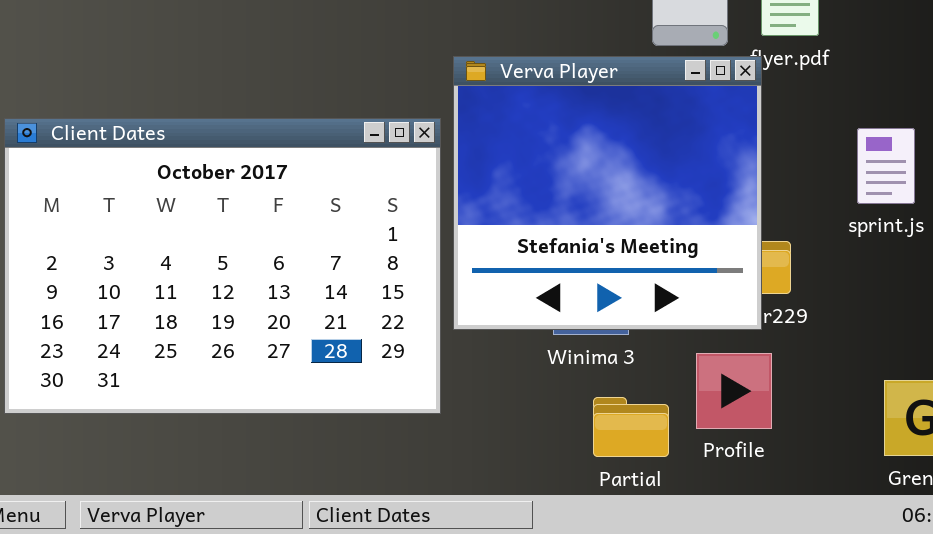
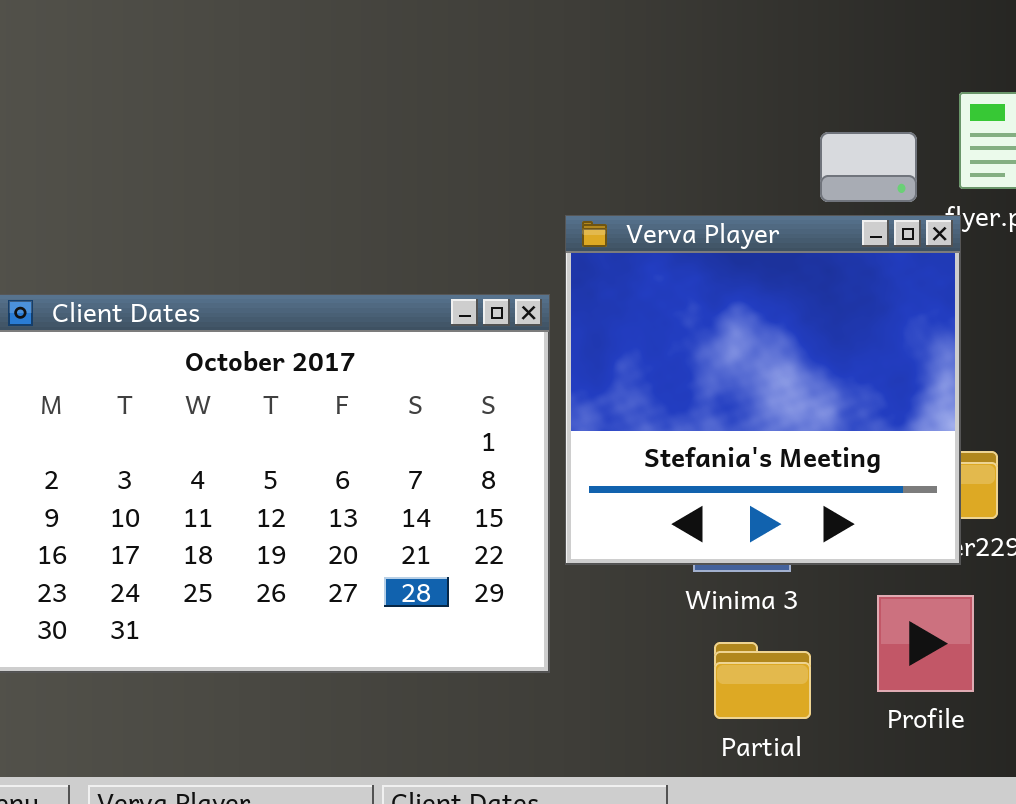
Partial: [593,397,669,457] -> [714,642,811,719], moved

